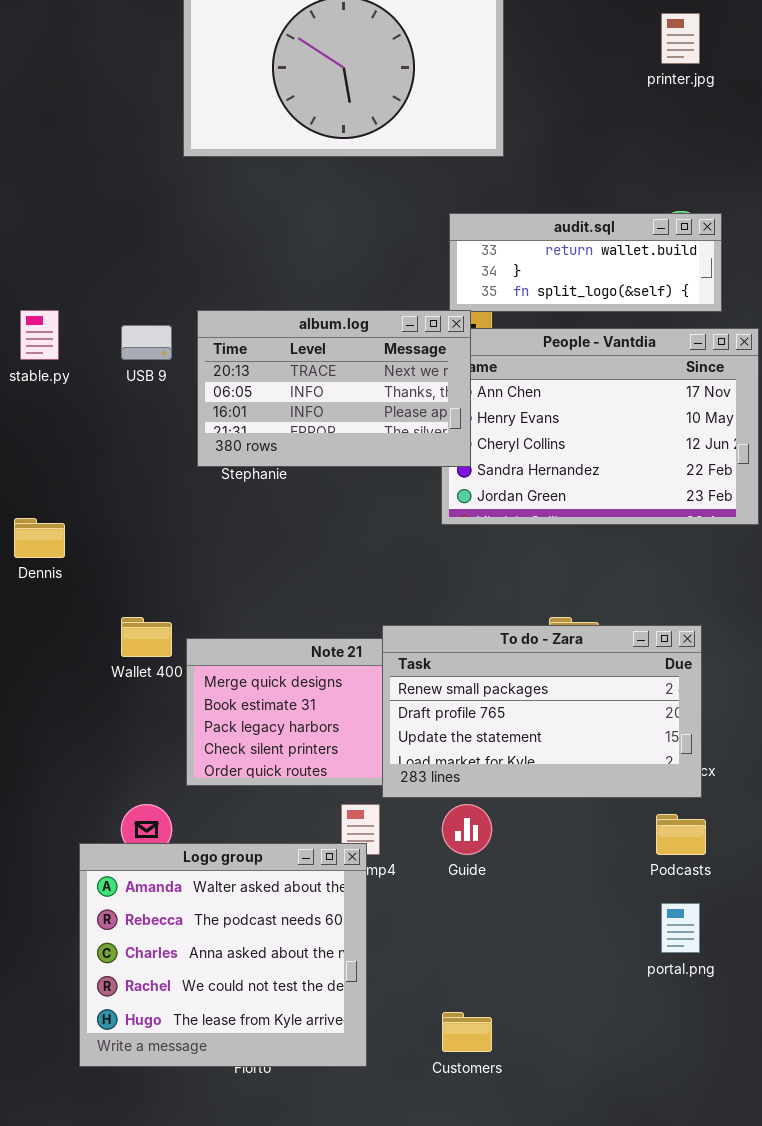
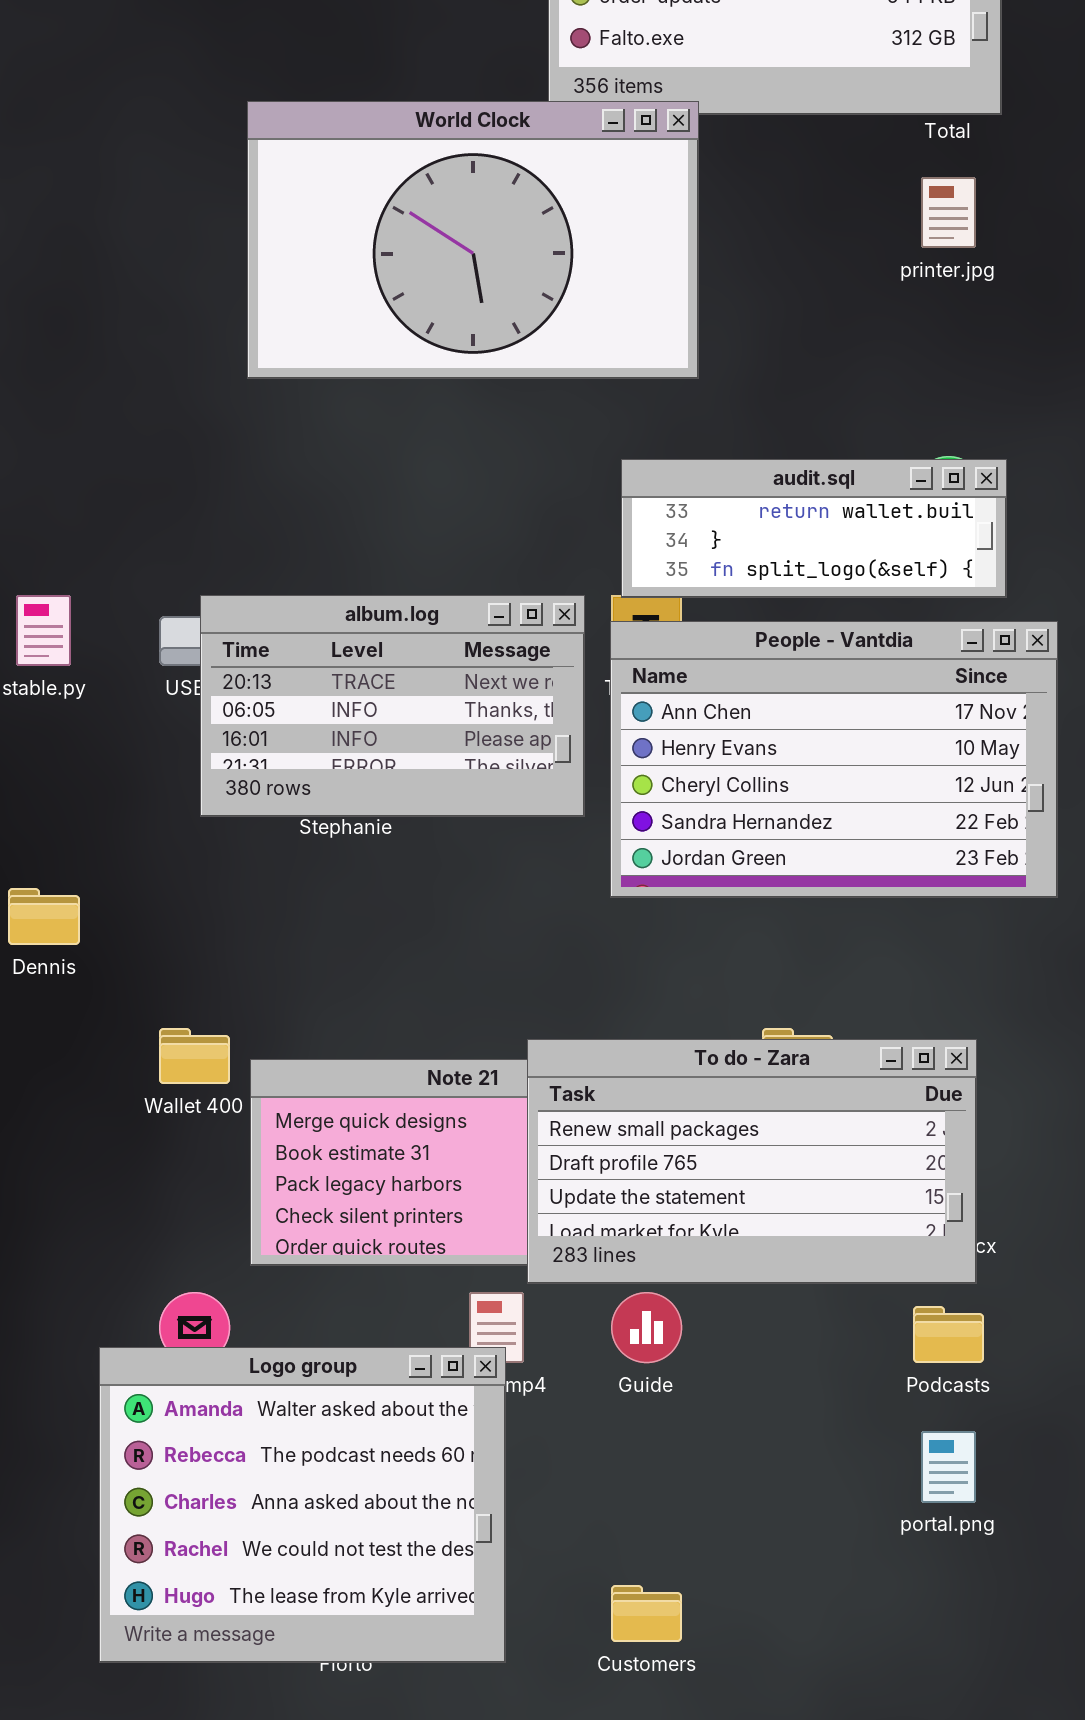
album.log: [197,310,471,467] -> [200,595,585,817], moved

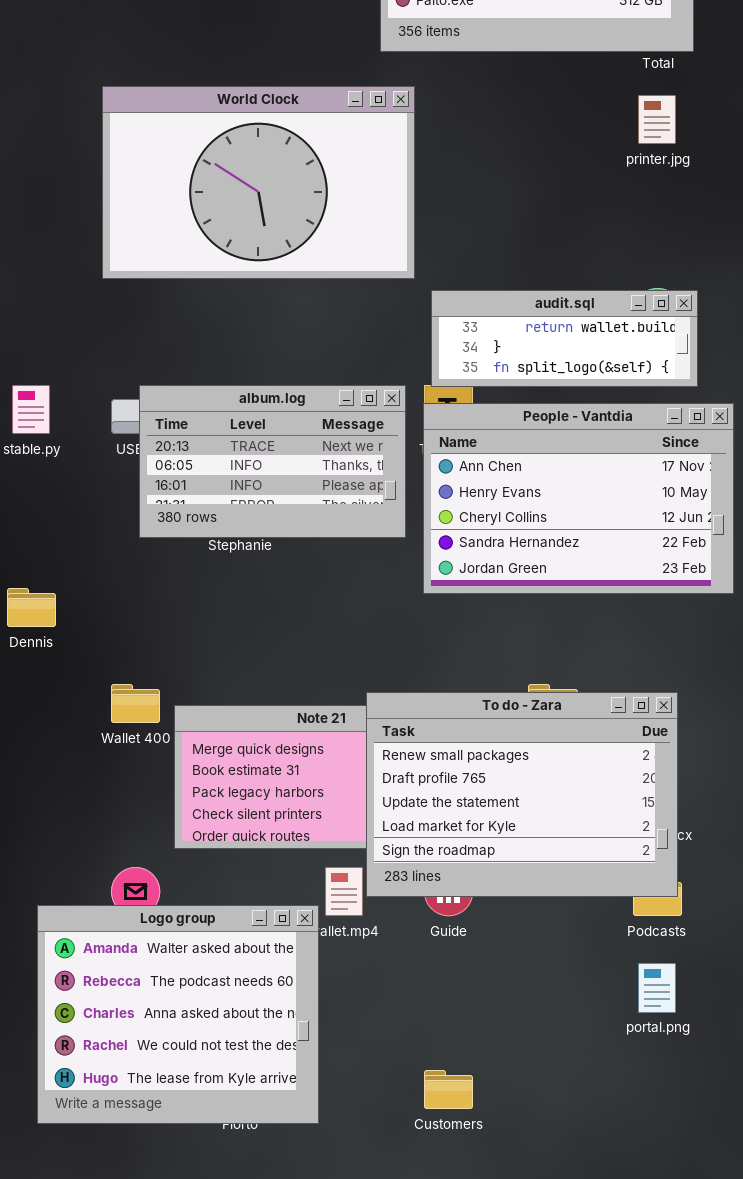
World Clock: [247,101,699,379] -> [102,86,415,279], moved
To do - Zara: [527,1039,977,1284] -> [366,692,678,897], resized
Logo group: [99,1347,506,1663] -> [37,905,319,1124], moved

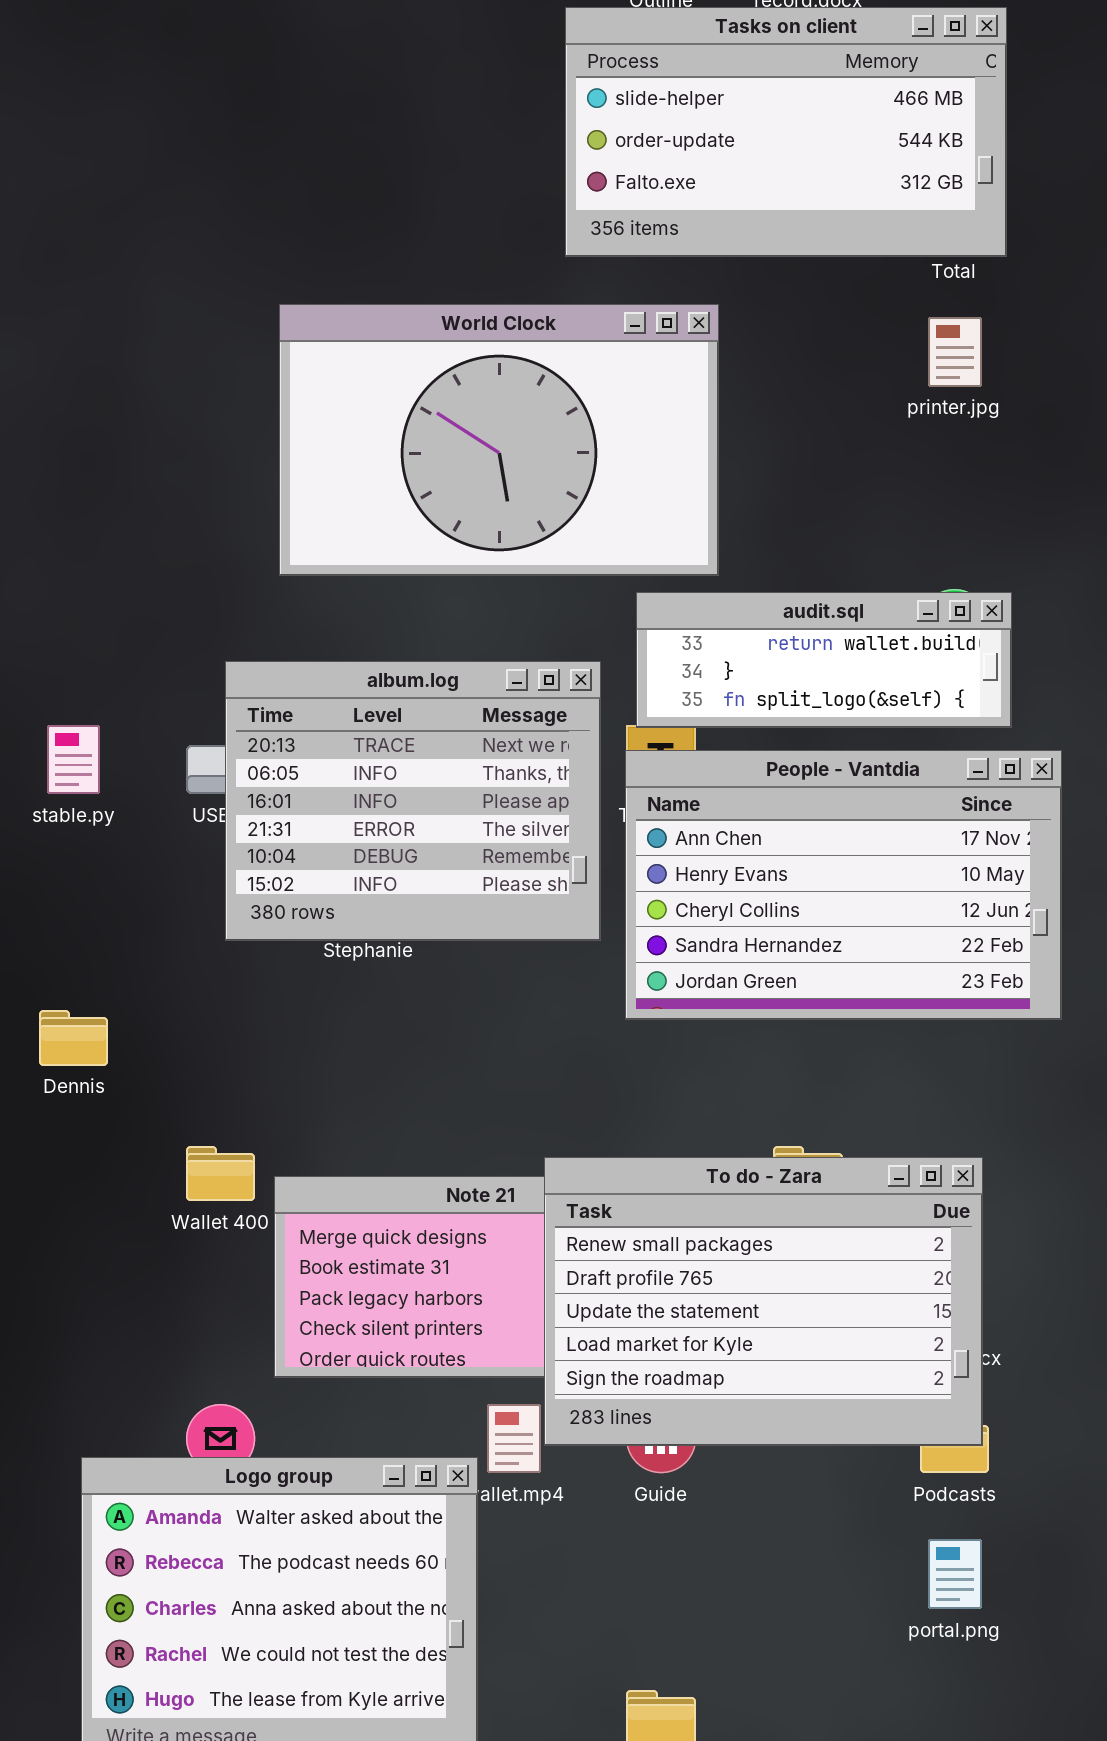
World Clock: [102,86,415,279] -> [279,304,719,576], moved
album.log: [139,385,406,538] -> [225,661,601,941], resized

